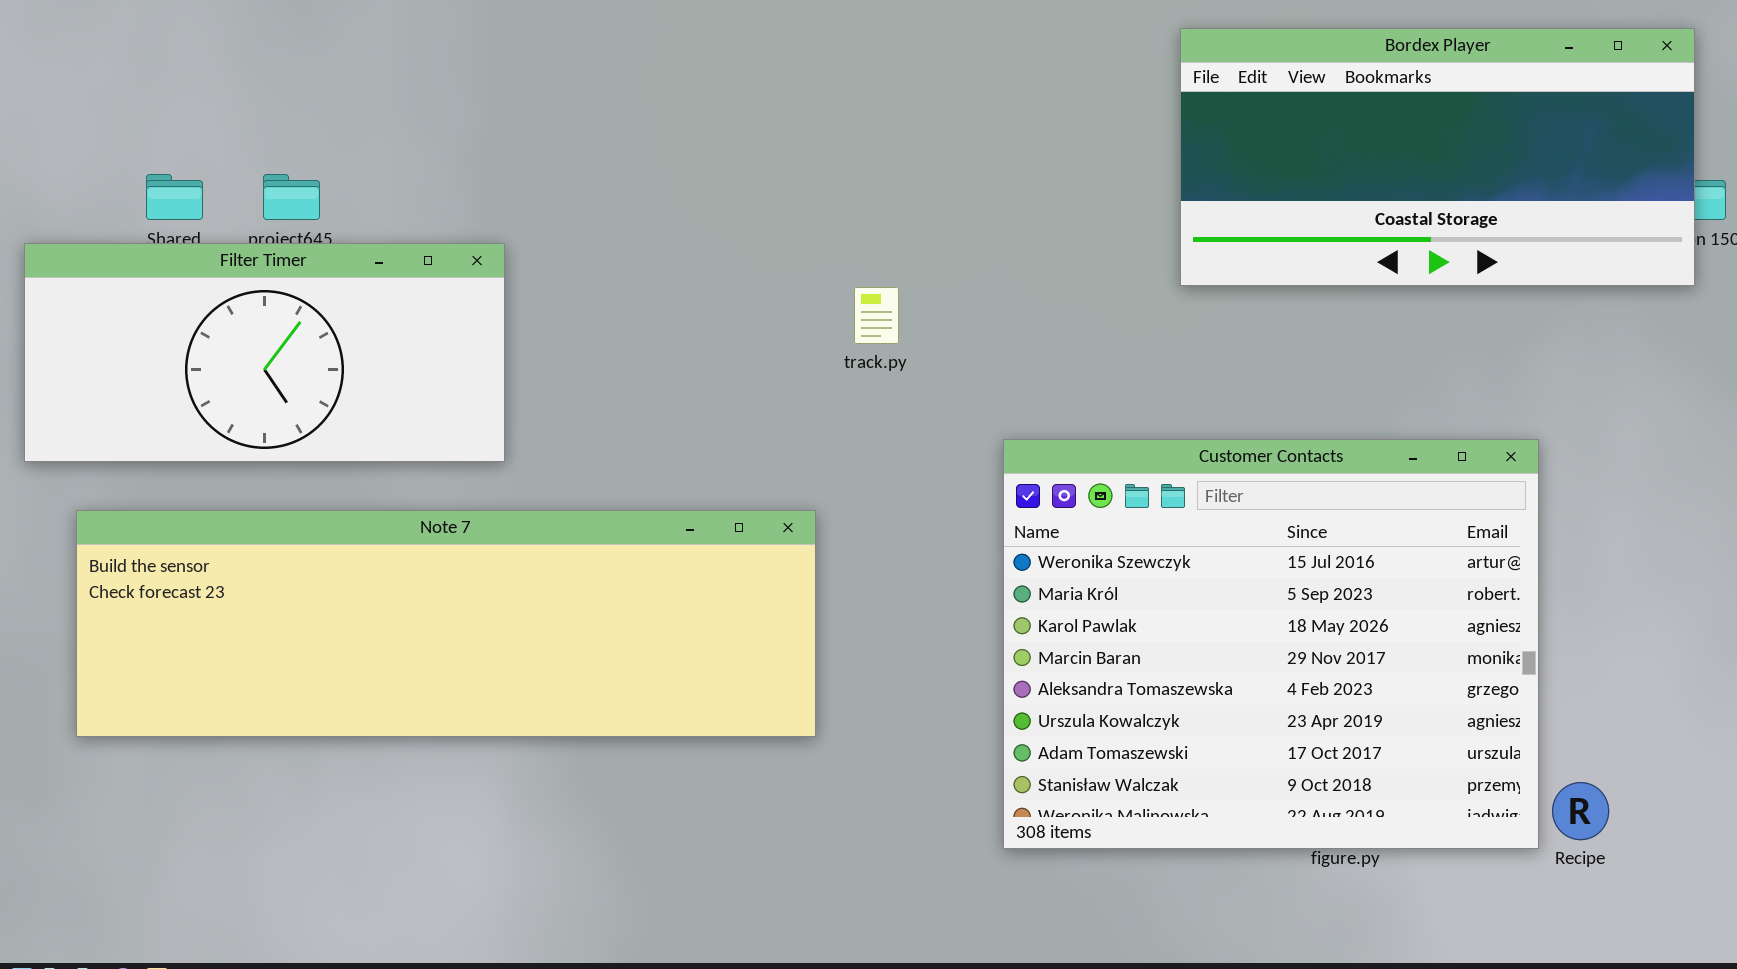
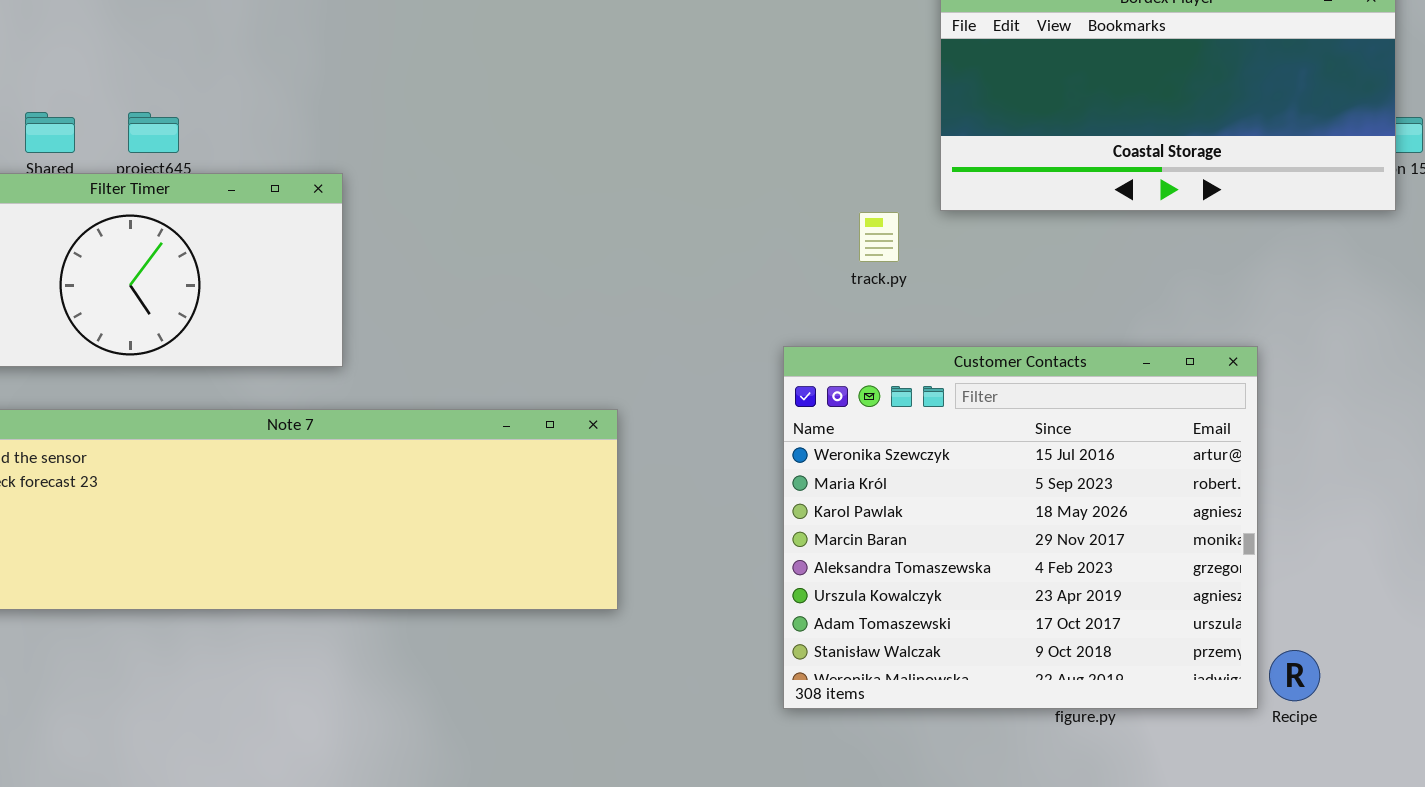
track.py: [854,287,899,344] -> [859,212,899,262], moved

